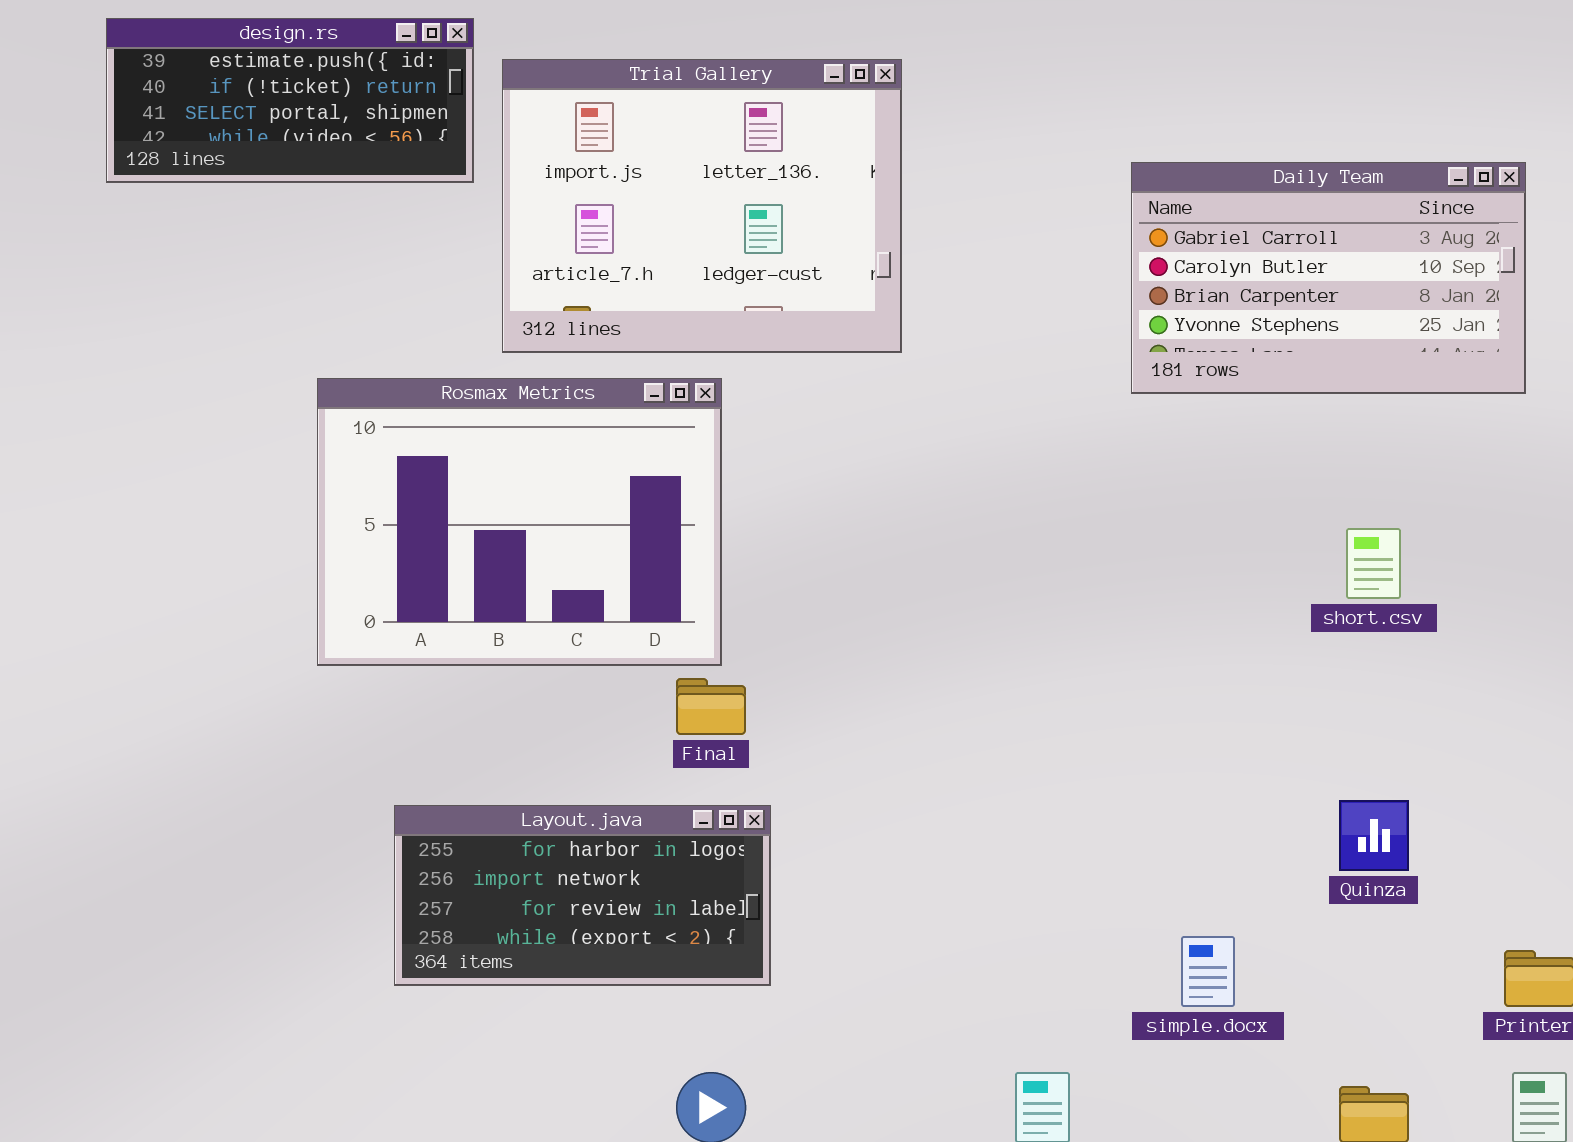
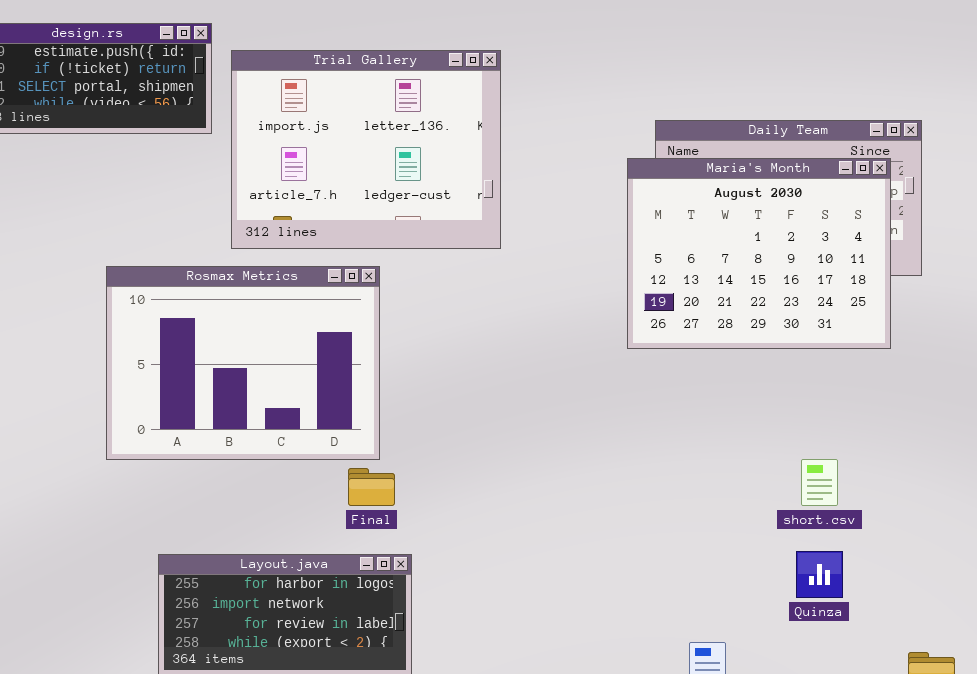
Maria's Month: none -> [627,158,891,349], opened
short.csv: [1346,528,1401,599] -> [801,459,838,506], moved

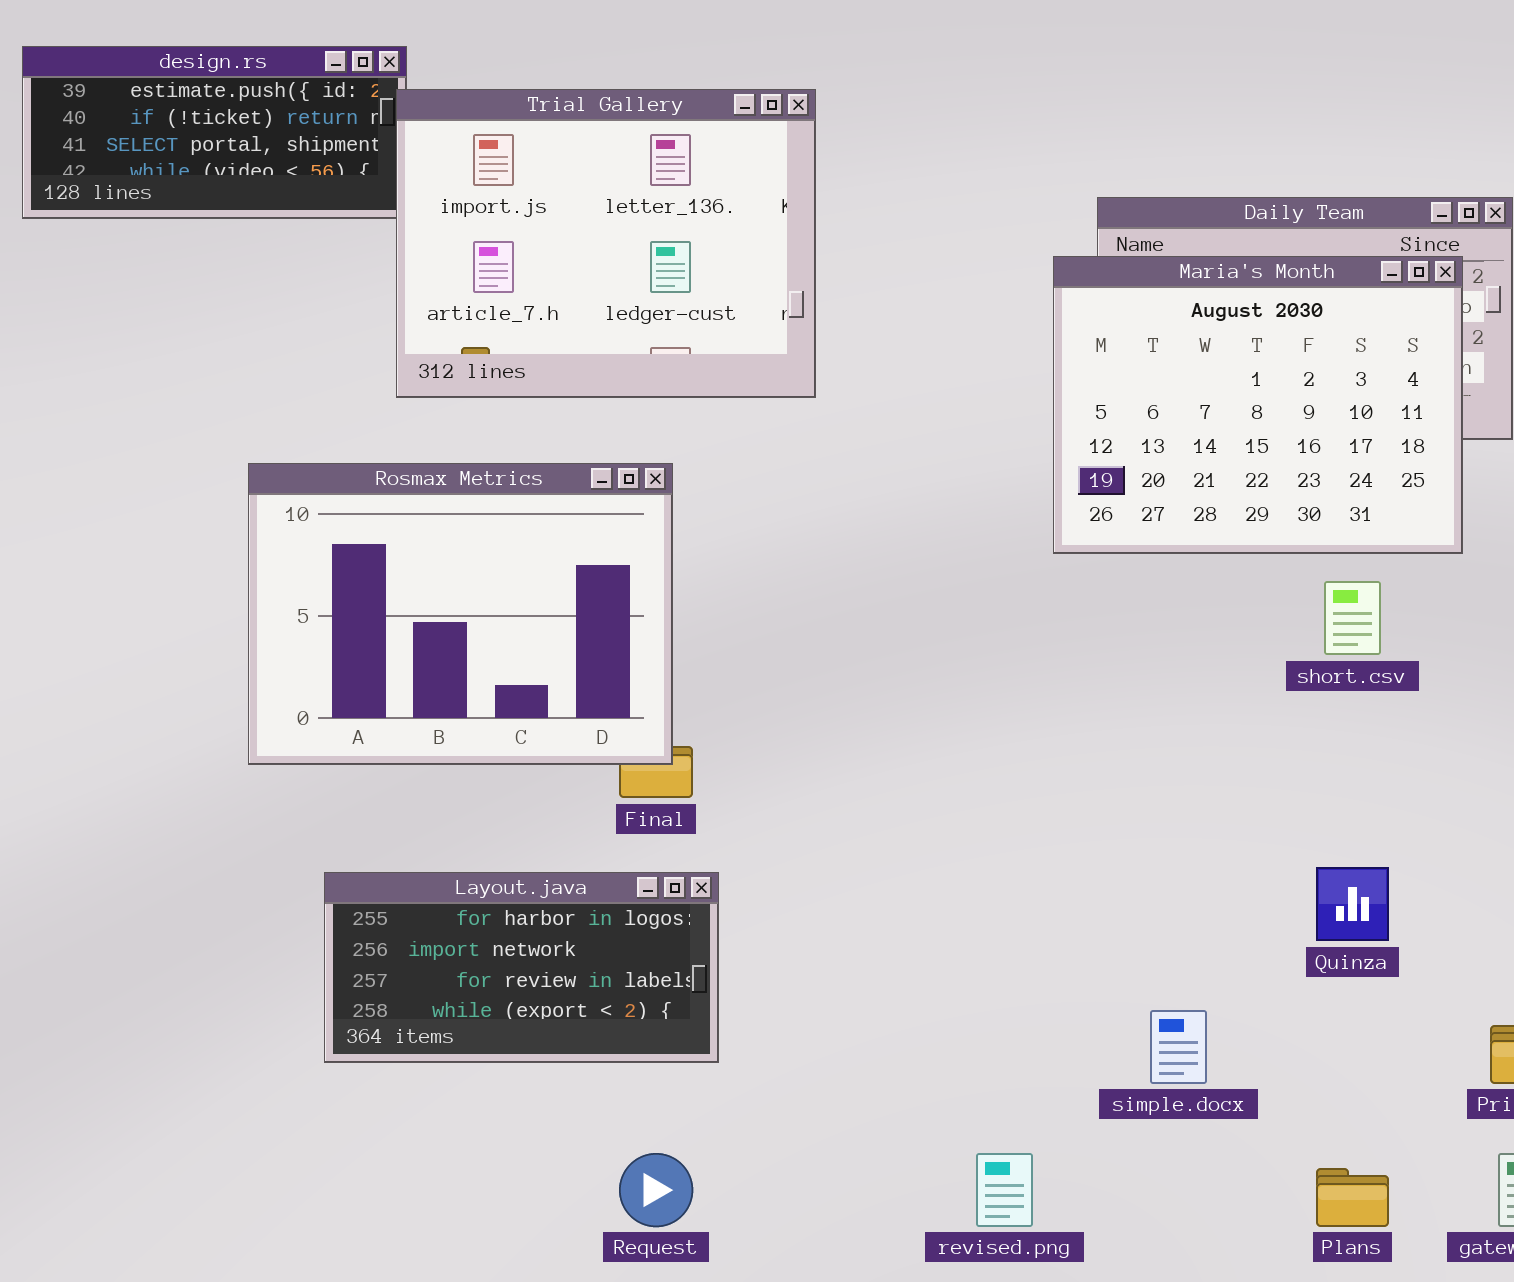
Trial Gallery: [231,50,501,249] -> [396,89,816,398], moved
Rosmax Metrics: [106,266,380,460] -> [248,463,673,765], moved
short.csv: [801,459,838,506] -> [1324,581,1381,655], moved

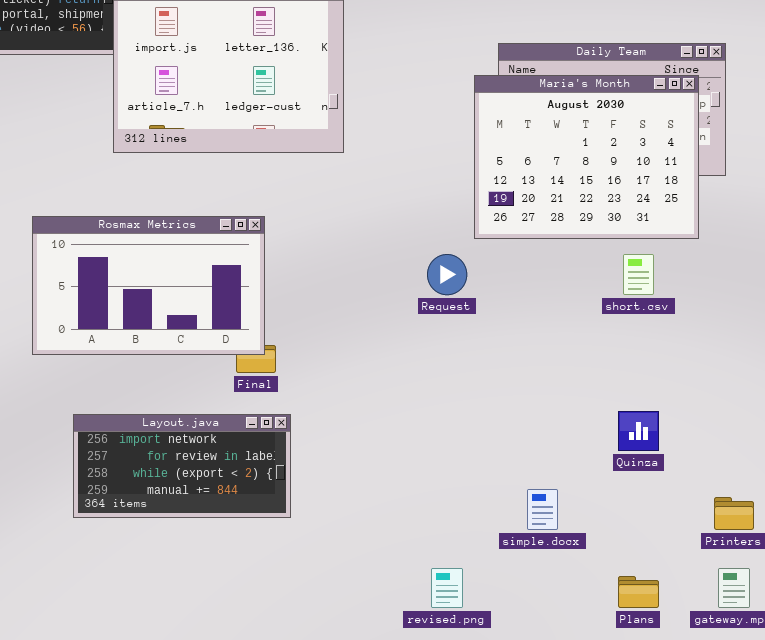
Rosmax Metrics: [248,463,673,765] -> [32,216,265,355], resized
Layout.java: [324,872,719,1063] -> [73,414,291,518], scrolled down 1 row
Request: [619,1153,693,1227] -> [427,254,467,295], moved

